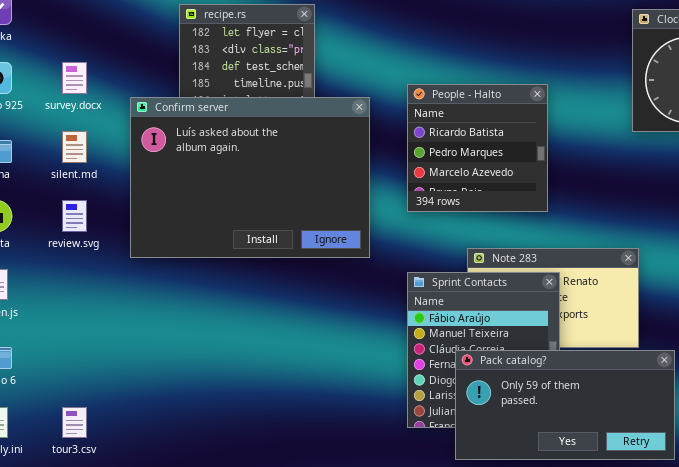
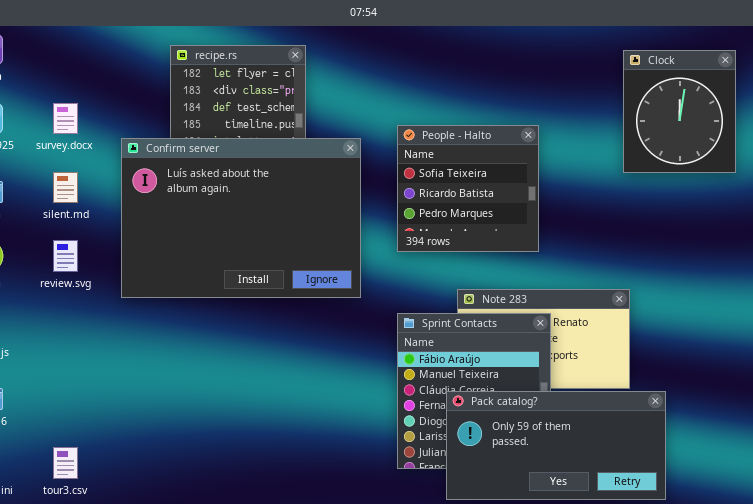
People - Halto: [407,84,548,212] -> [397,125,539,252], scrolled up 1 row

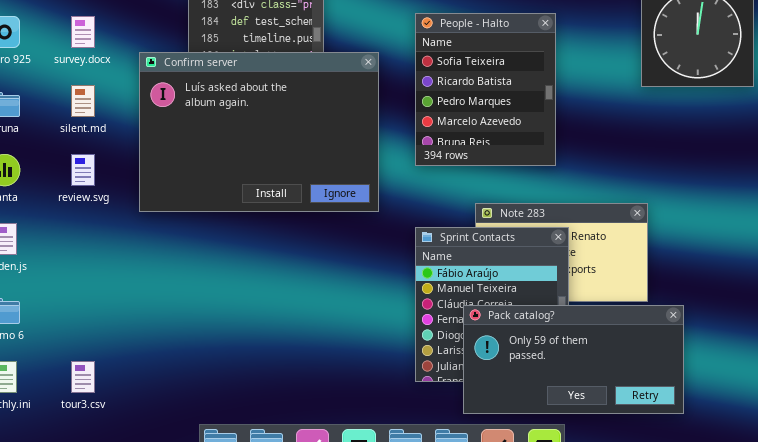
People - Halto: [397,125,539,252] -> [415,13,556,166], resized

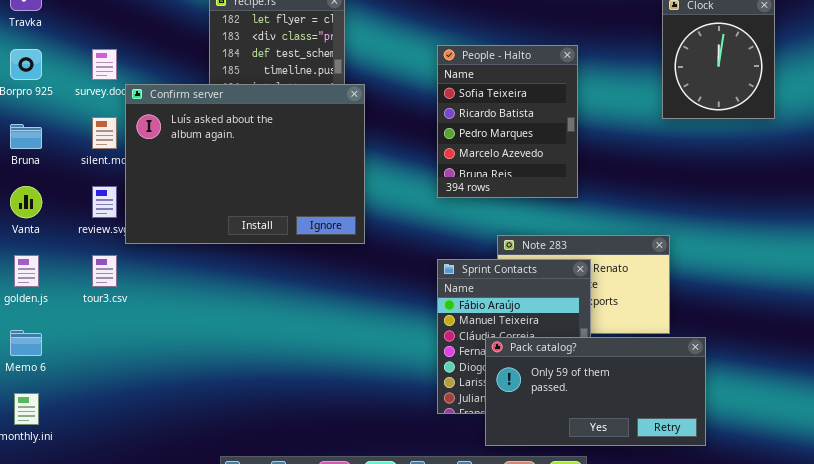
Confirm server: [139,52,379,212] -> [125,84,365,244], moved
tour3.csv: [71,361,95,393] -> [92,255,117,287], moved

